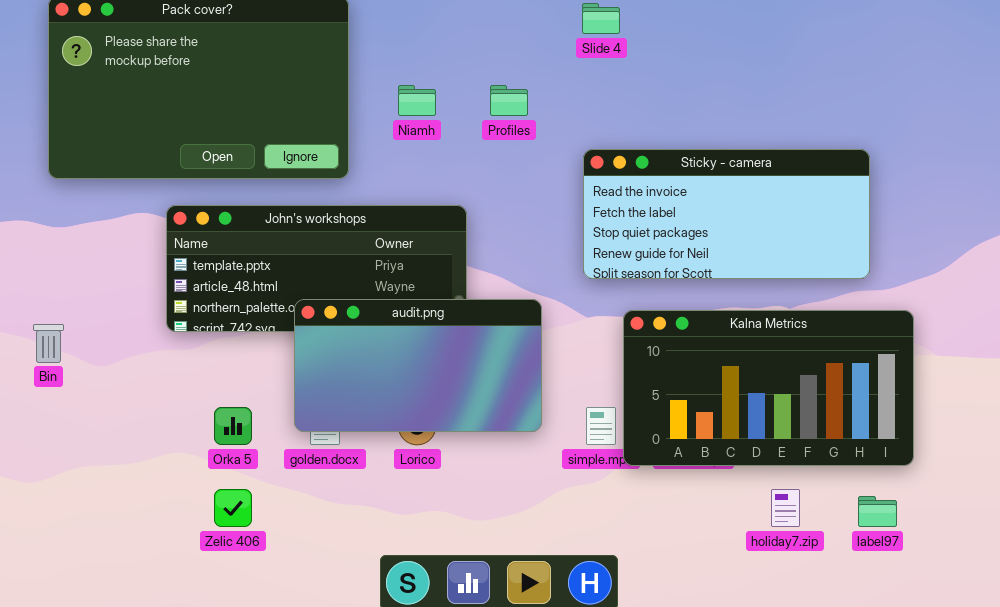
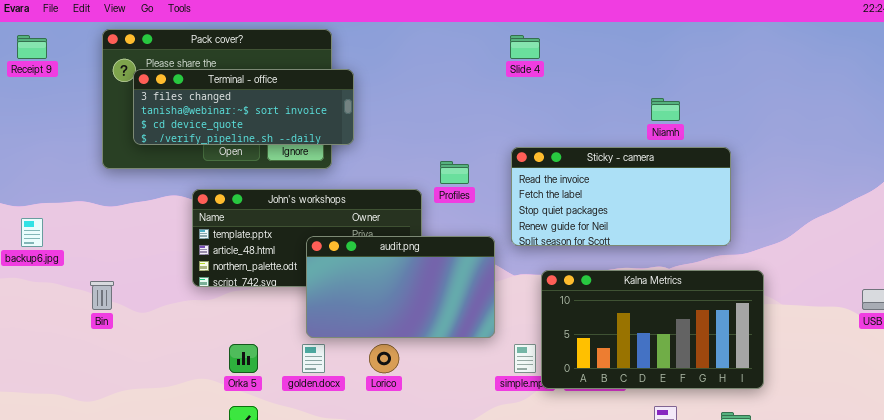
Terminal - office: none -> [133,69,354,145], opened
Niamh: [398,85,436,116] -> [651,98,680,121], moved
Profiles: [490,85,528,116] -> [440,161,469,184], moved
audit.png: [294,299,542,432] -> [306,236,495,338], moved

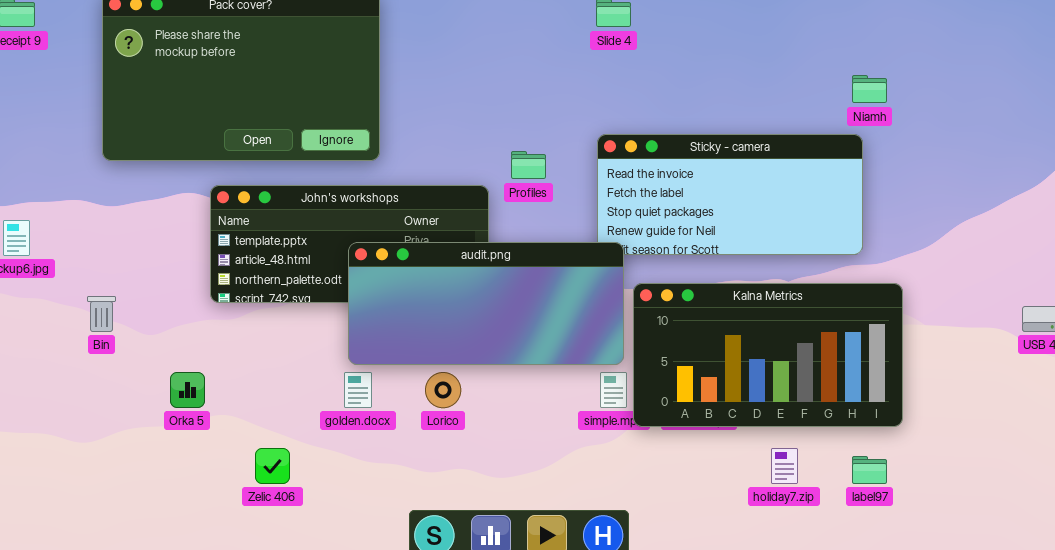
Terminal - office: [133,69,354,145] -> none, closed
Niamh: [651,98,680,121] -> [852,75,887,103], moved
audit.png: [306,236,495,338] -> [348,242,624,365], resized
Orka 5: [229,344,258,373] -> [170,372,205,408], moved

